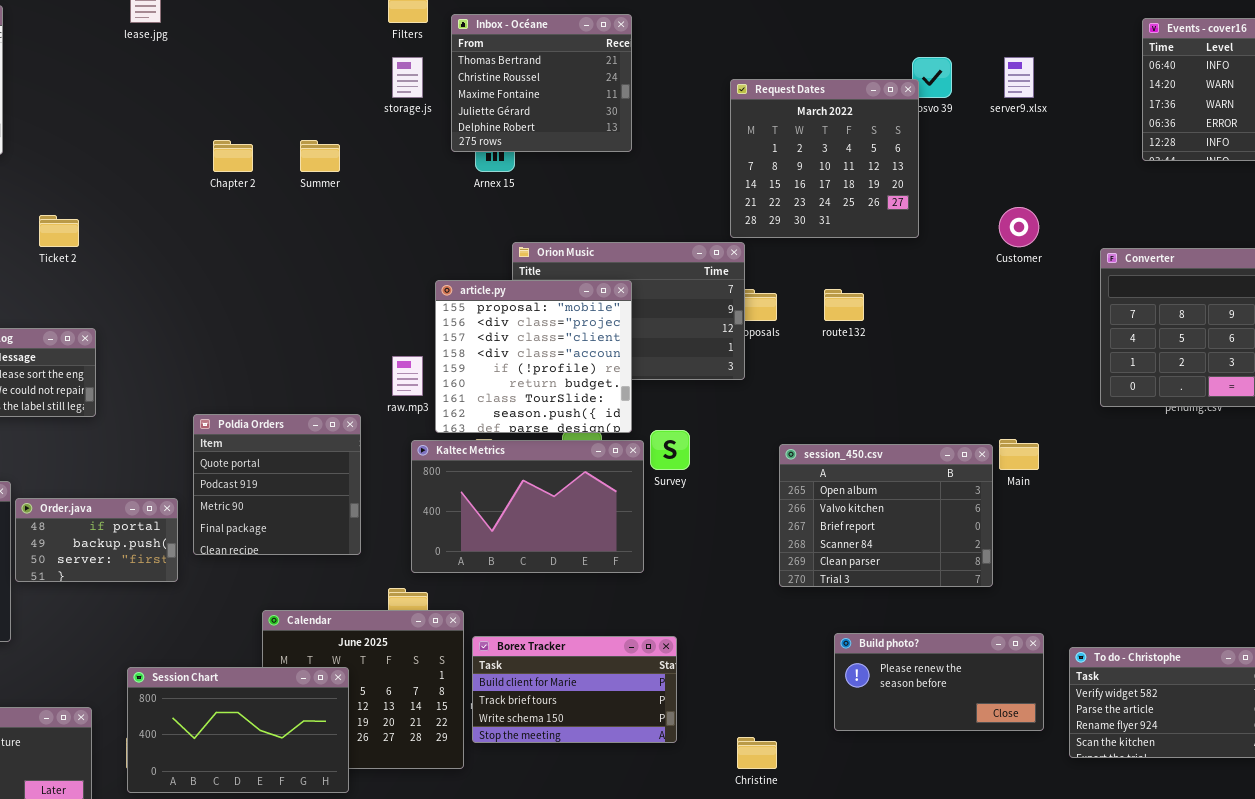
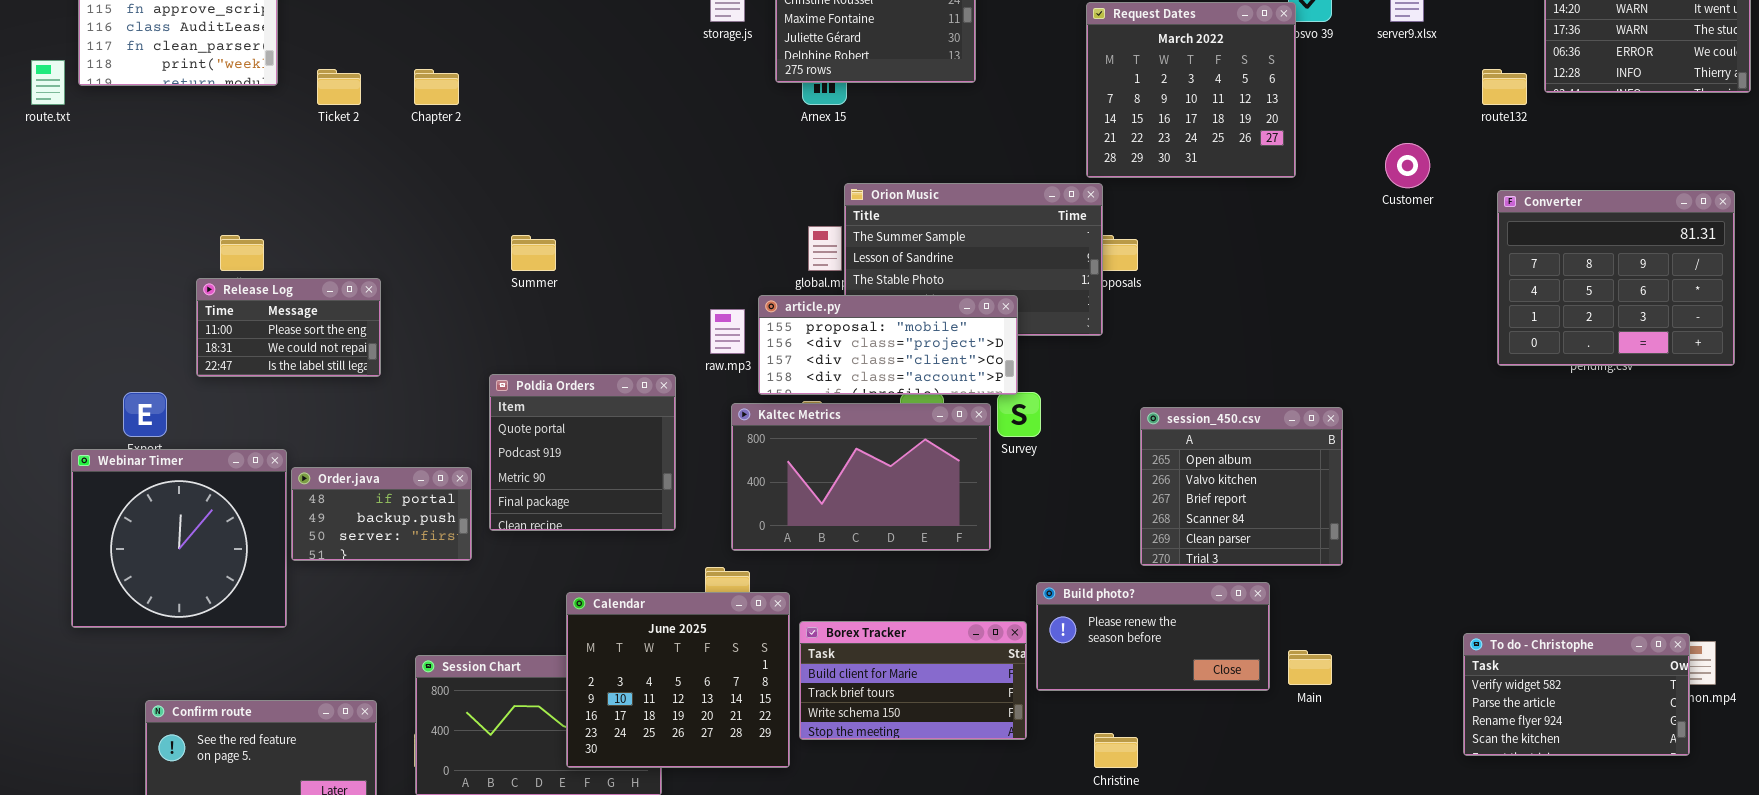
Chapter 2: [213,140,253,172] -> [414,69,459,105], moved
Summer: [300,140,340,172] -> [511,235,556,271], moved
Ticket 2: [39,215,79,247] -> [317,69,361,105], moved
article.py: [435,280,632,433] -> [758,295,1018,395], resized
route132: [824,289,864,321] -> [1482,69,1527,105], moved
Main: [999,439,1039,470] -> [1288,650,1332,685], moved
session_450.csv: [779,444,993,587] -> [1140,407,1343,566], resized
Calendar: [262,610,464,769] -> [566,592,790,768], raised
Build photo?: [834,633,1044,731] -> [1036,582,1270,691], moved

